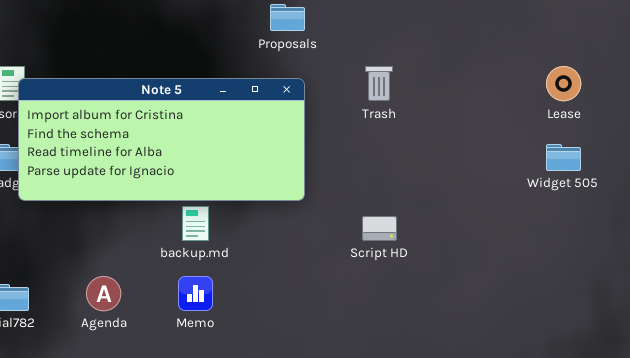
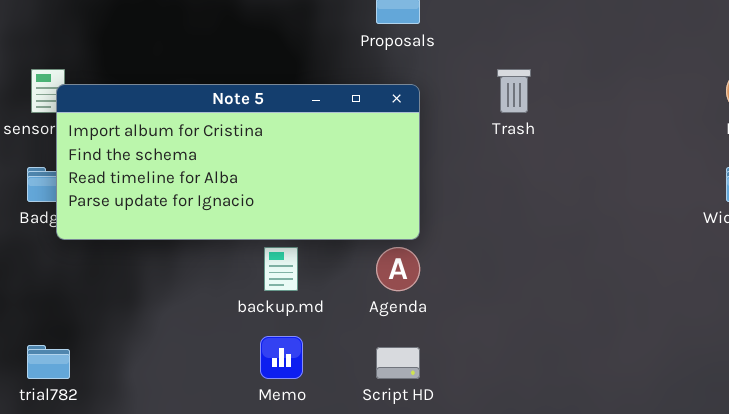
Script HD: [362,216,397,241] -> [376,347,420,379], moved
Agenda: [86,276,121,311] -> [376,247,420,291], moved

